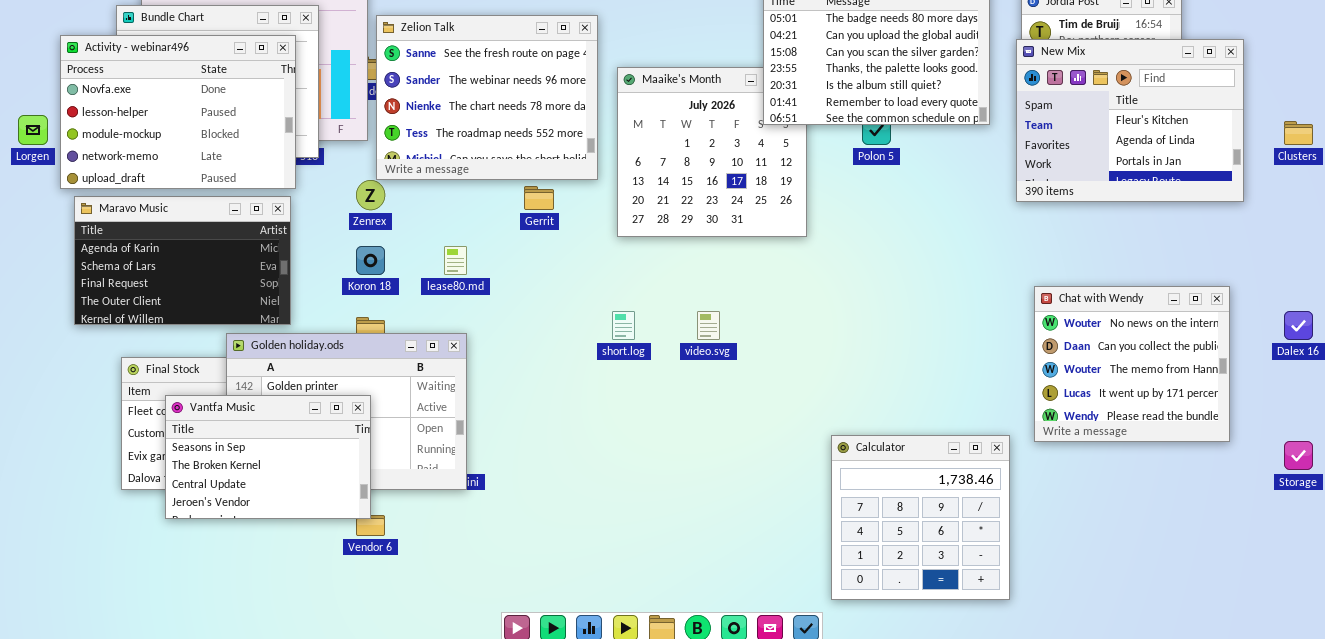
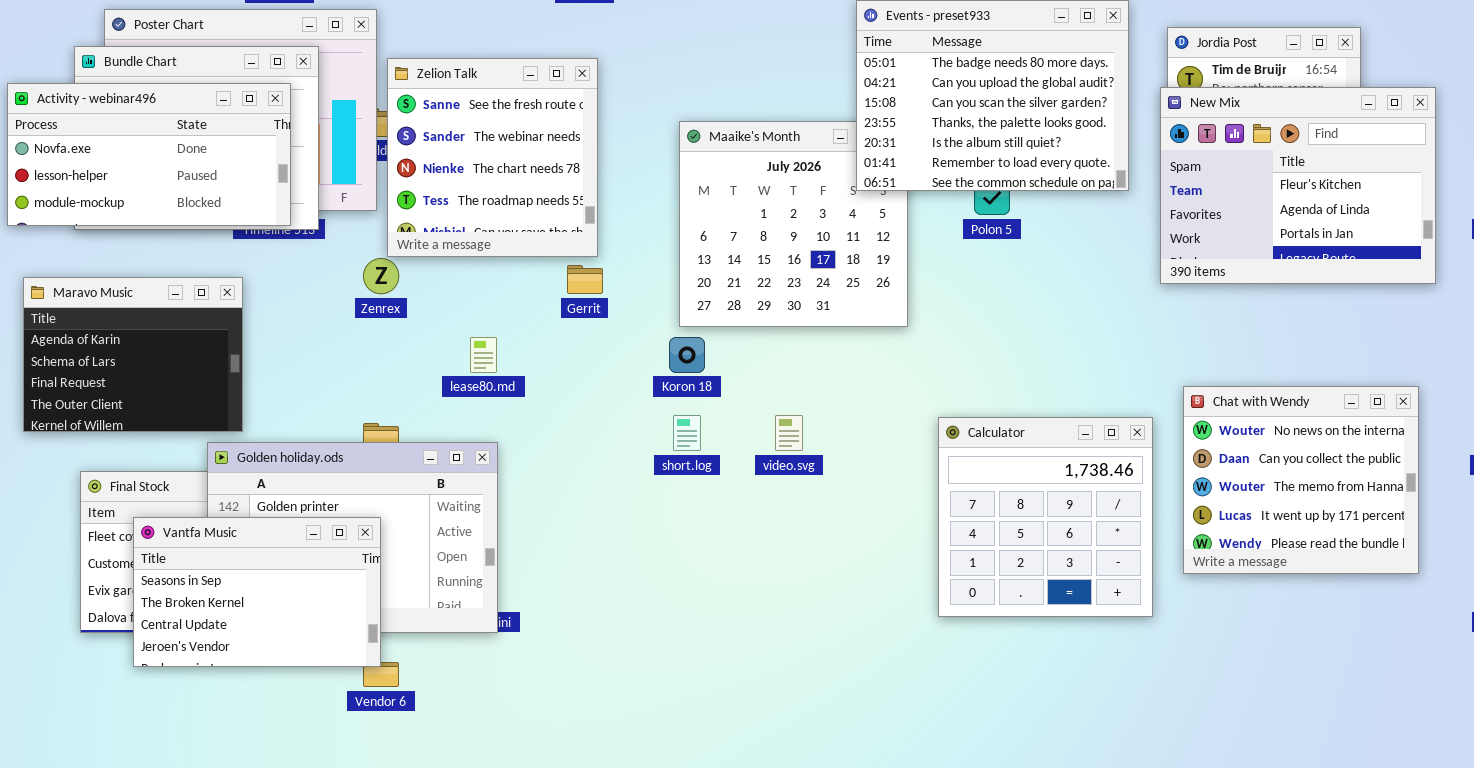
Zelion Talk: [376,15,598,180] -> [387,58,598,257], resized
Activity - webinar496: [60,35,296,189] -> [7,83,291,226], resized
Maravo Music: [74,196,291,325] -> [23,277,243,432], resized
Koron 18: [356,246,385,275] -> [669,337,705,373], moved
Calculator: [831,435,1010,600] -> [938,417,1153,617], moved

